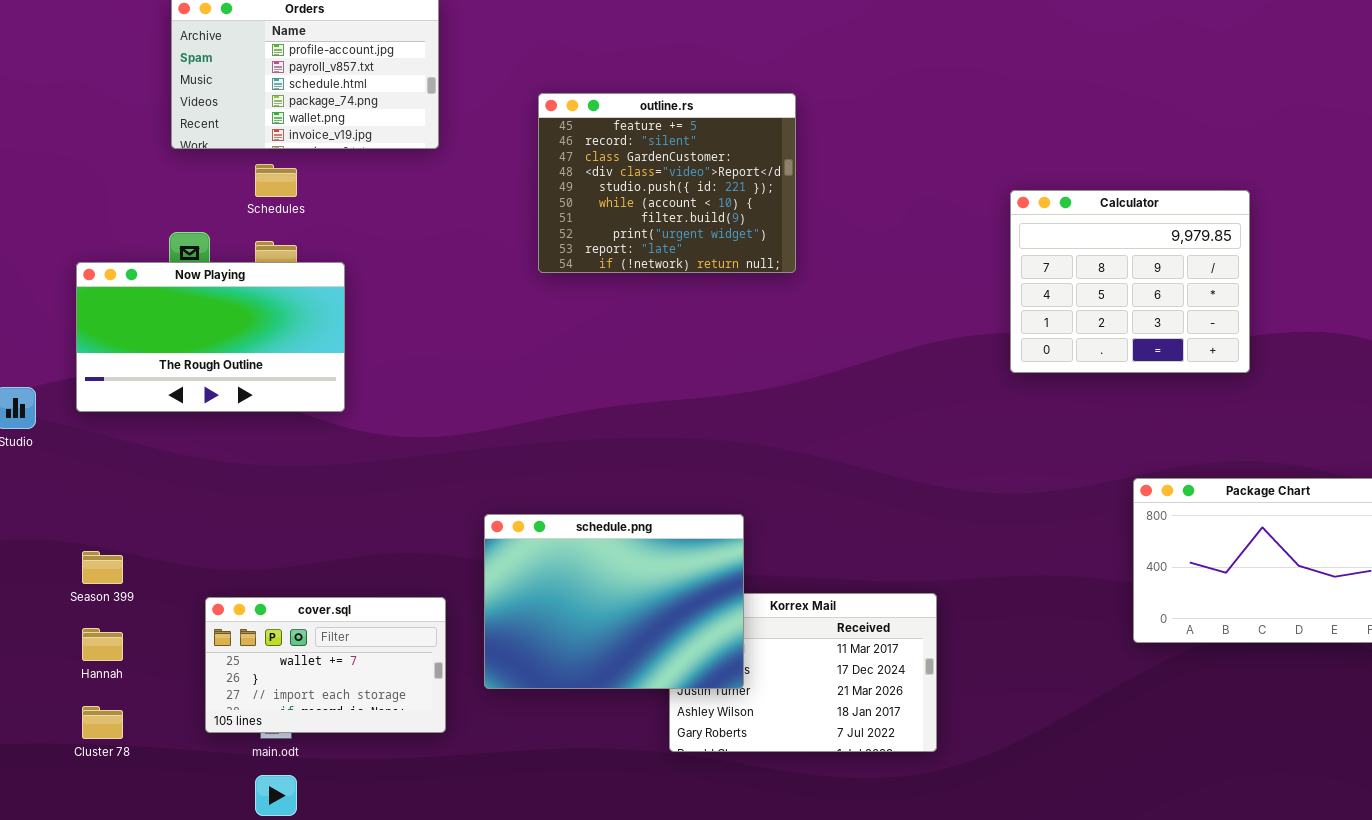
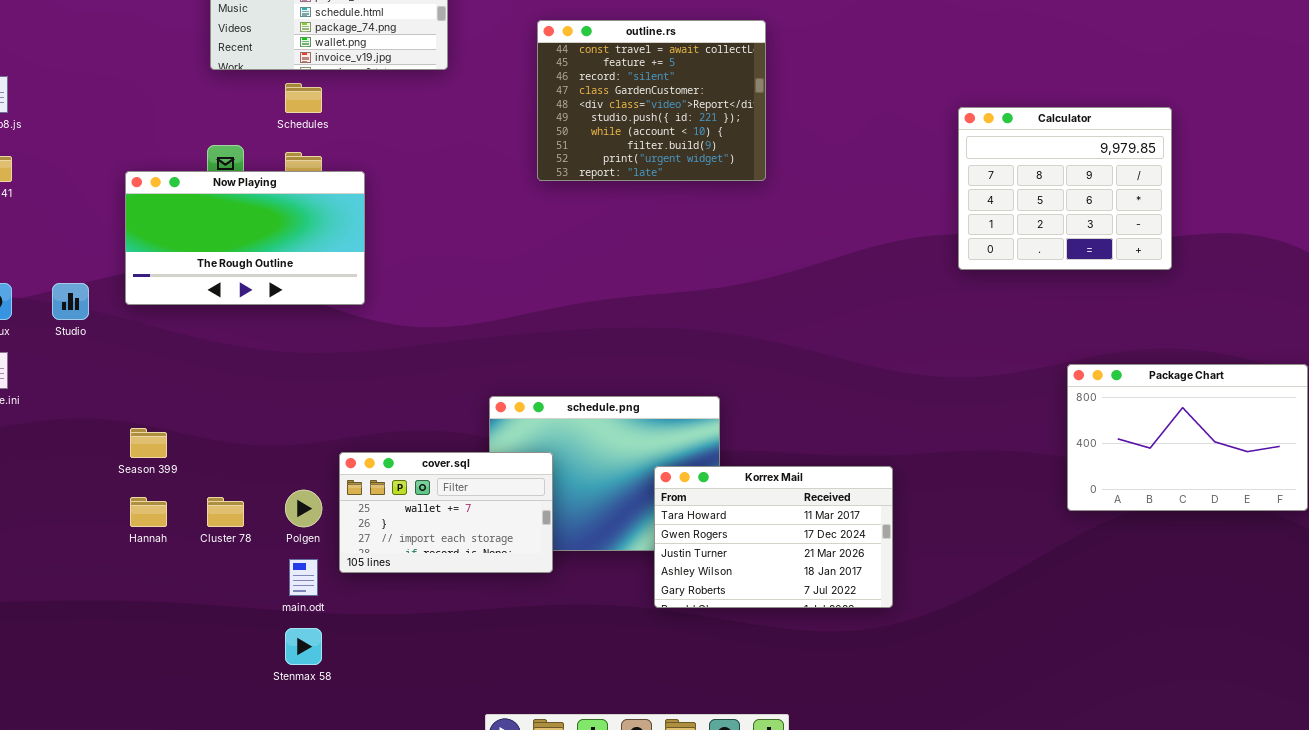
outline.rs: [538,93,796,273] -> [537,20,766,181], scrolled up 1 row
Korrex Mail: [669,593,937,752] -> [654,466,893,608], raised
cover.sql: [205,597,446,733] -> [339,452,553,573], moved
Cluster 78: [82,706,123,739] -> [207,497,244,527], moved

